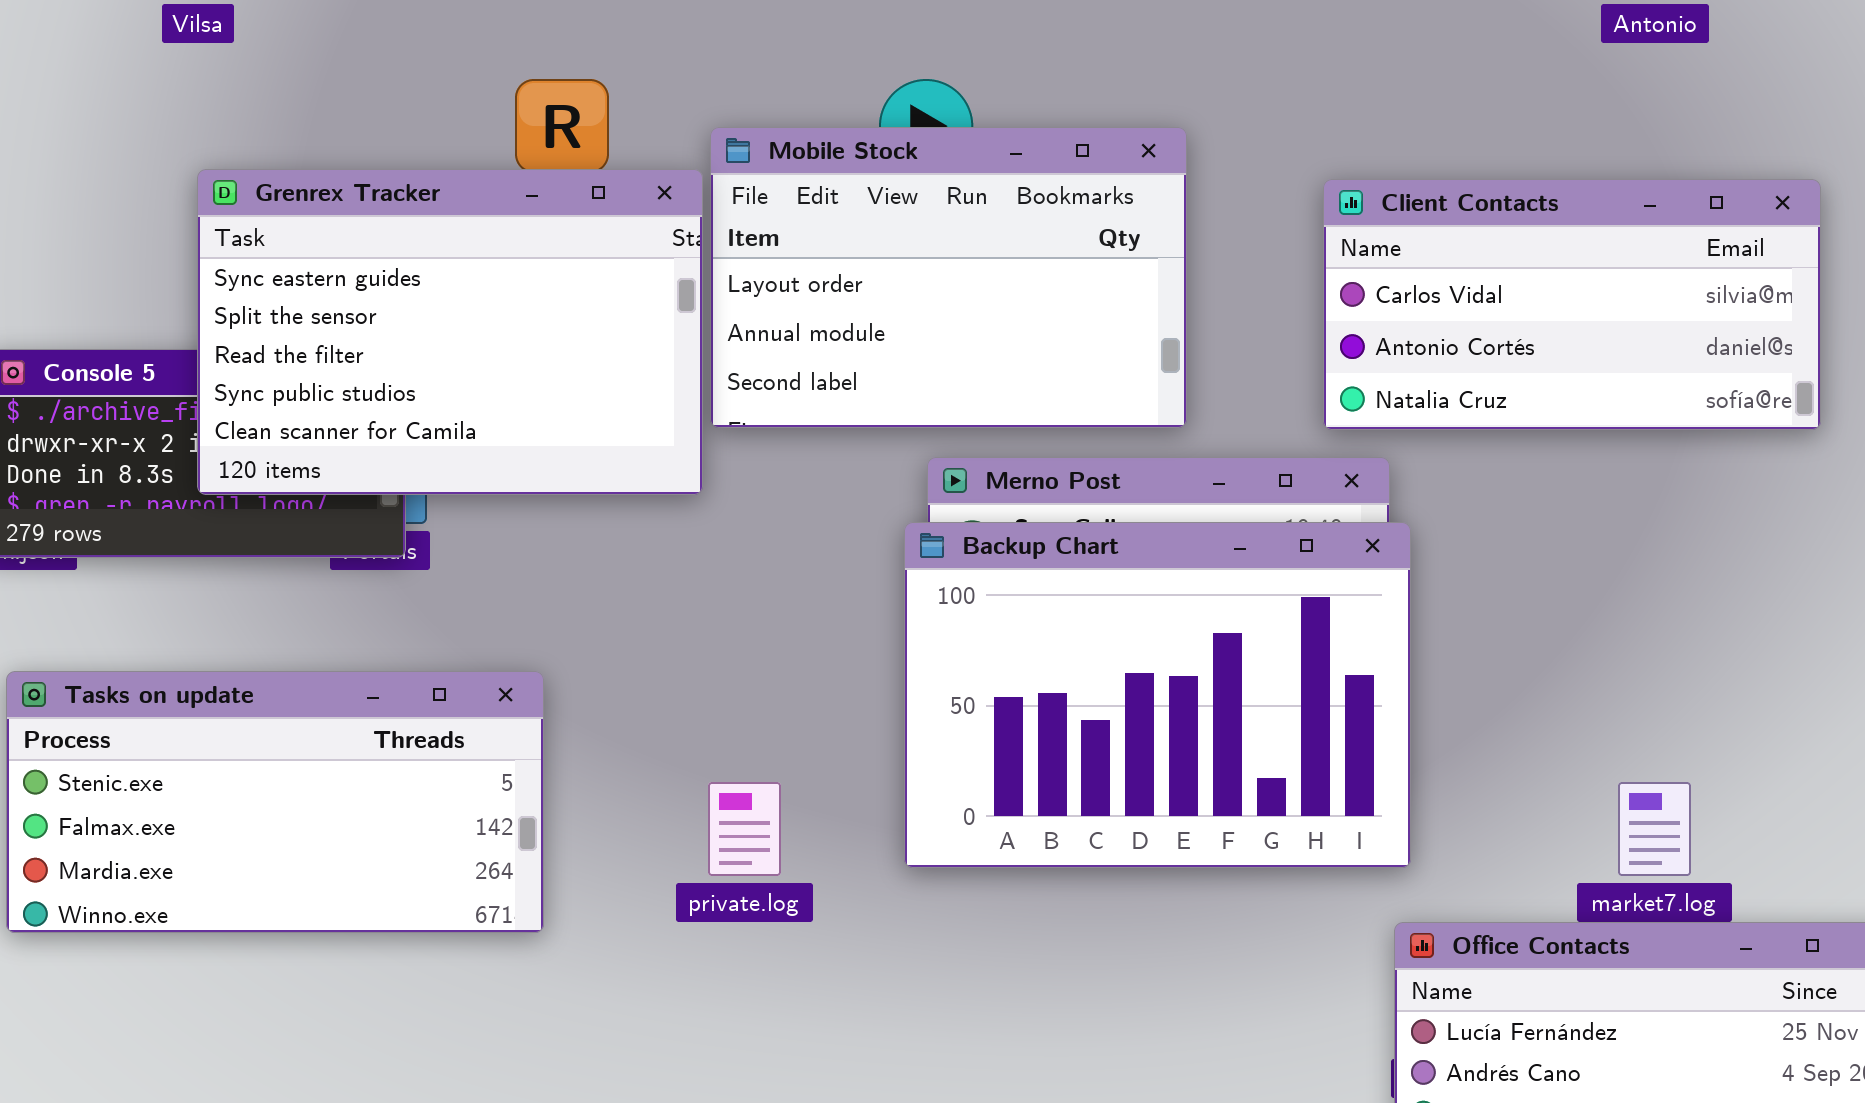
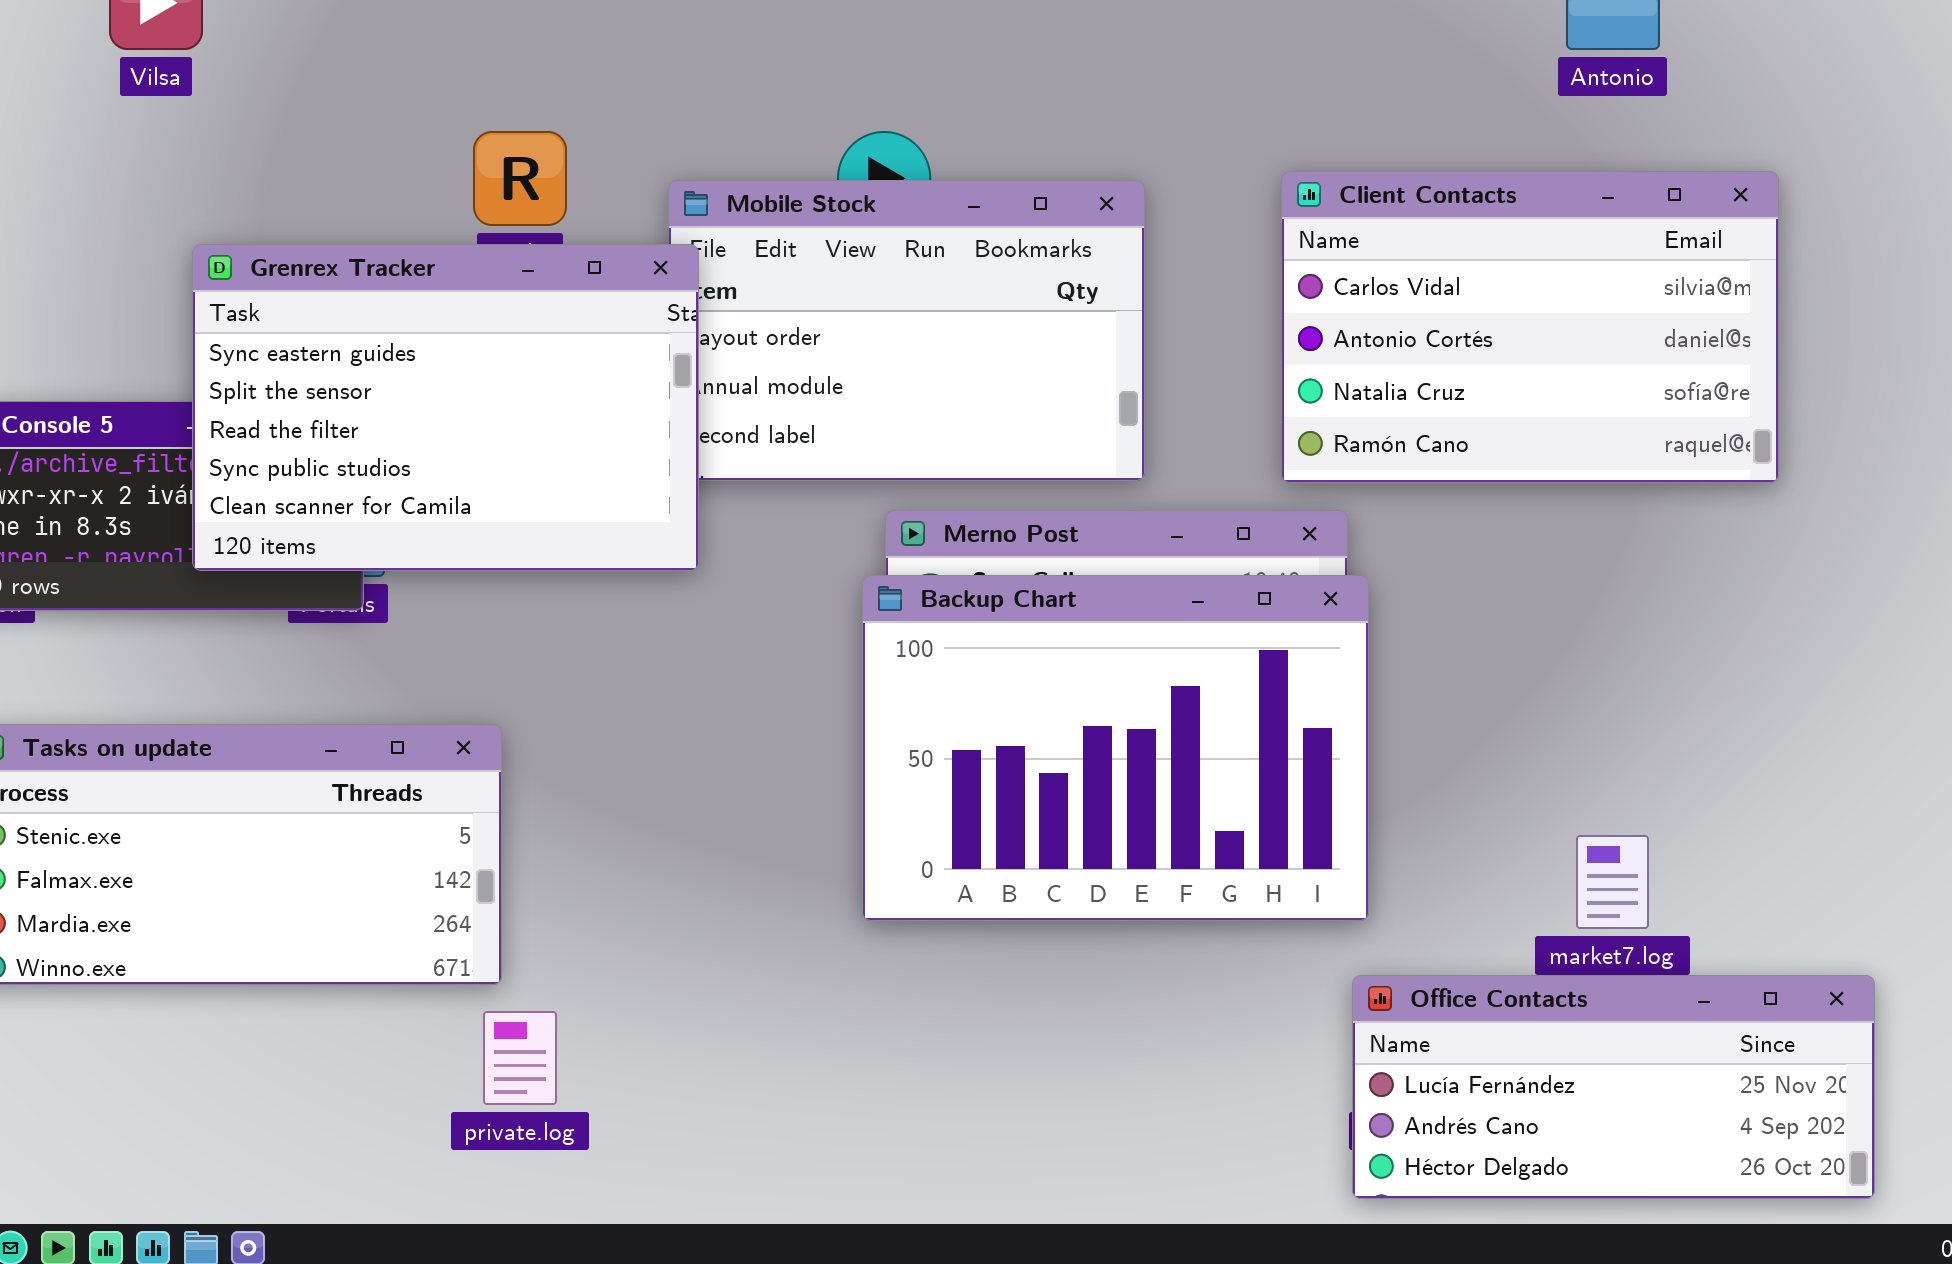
Grenrex Tracker: [197,169,703,495] -> [192,244,699,571], moved
Client Contacts: [1323,179,1821,430] -> [1281,171,1779,483], resized
private.log: [708,782,781,876] -> [483,1011,557,1105], moved

